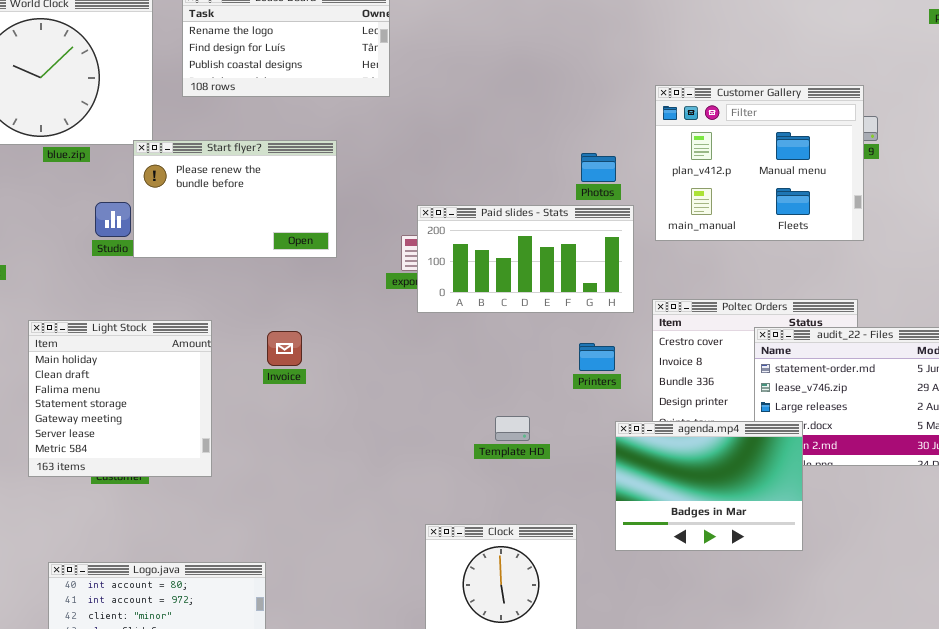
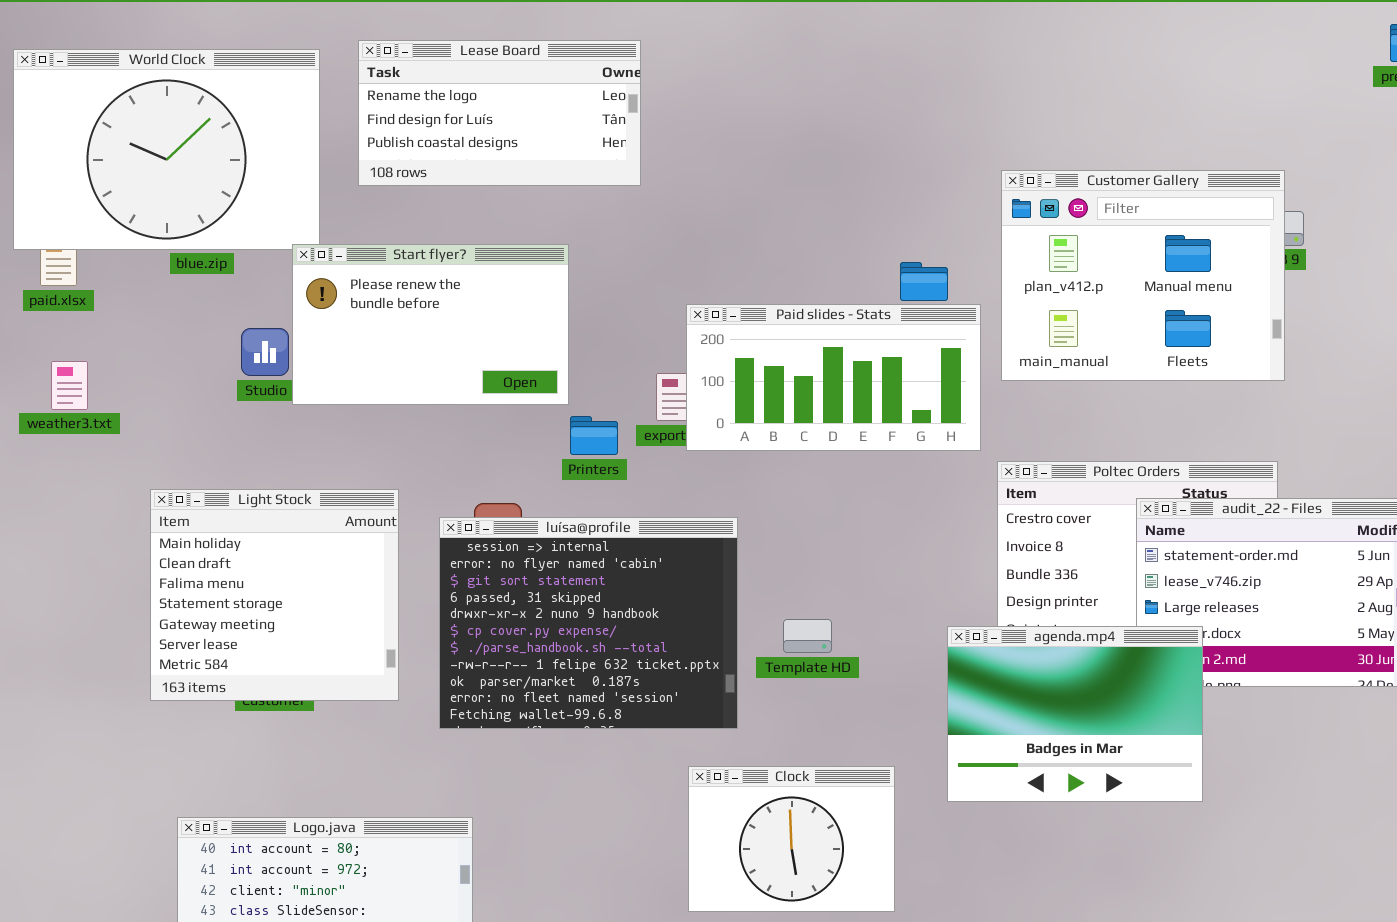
Paid slides - Stats: [417,205,634,313] -> [686,304,981,451], moved
luísa@profile: none -> [439,517,738,729], opened
Printers: [579,343,615,371] -> [570,416,618,455], moved

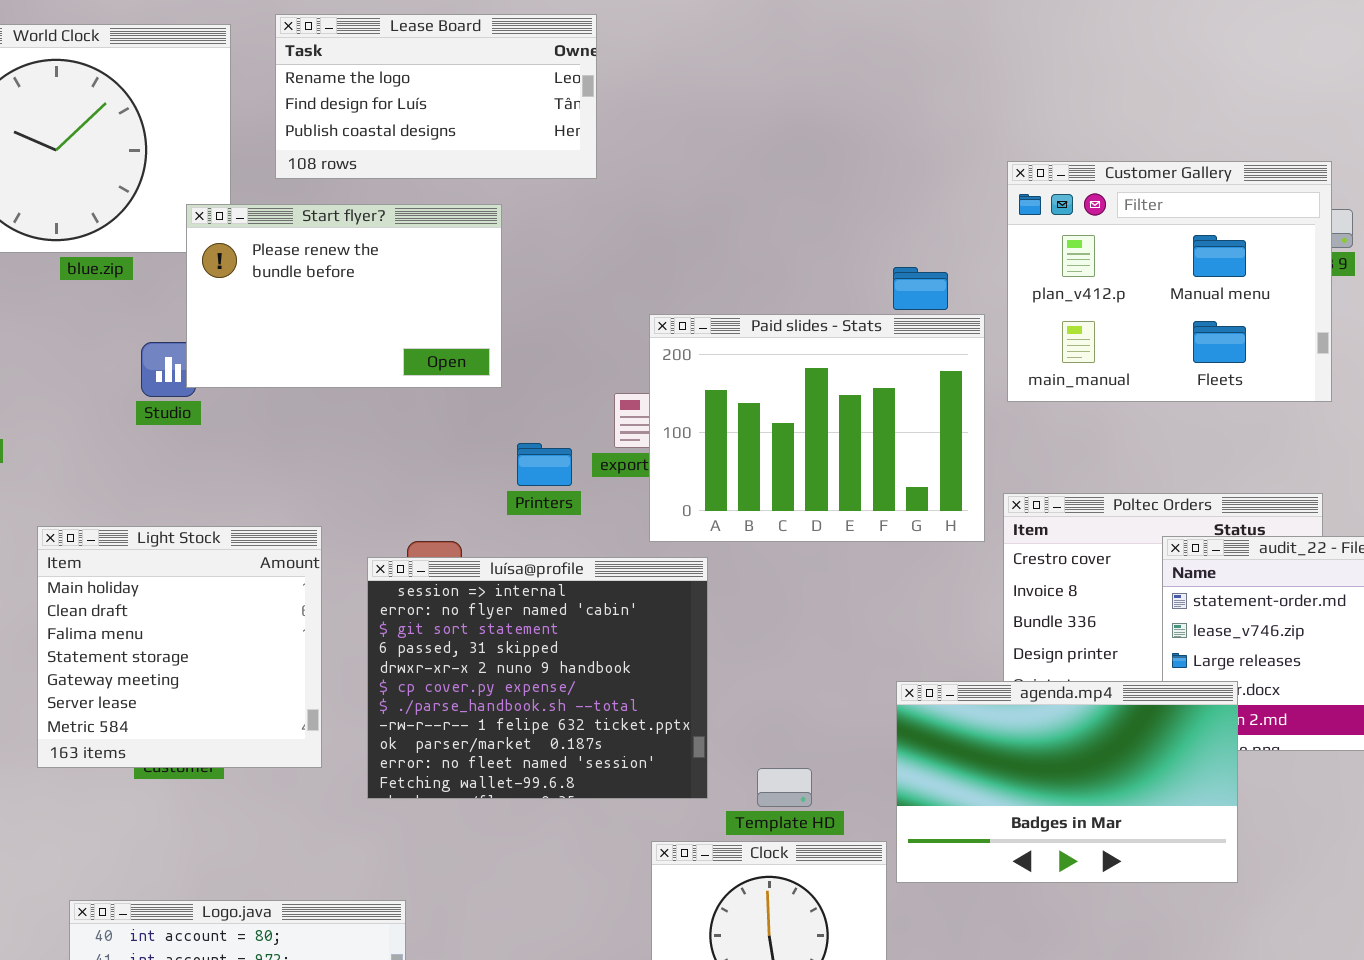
Start flyer?: [292,244,569,405] -> [186,204,502,388], moved
Paid slides - Stats: [686,304,981,451] -> [649,314,985,542], resized
Template HD: [783,619,832,653] -> [757,768,812,807], moved
agenda.mp4: [947,626,1203,802] -> [896,681,1238,883], resized

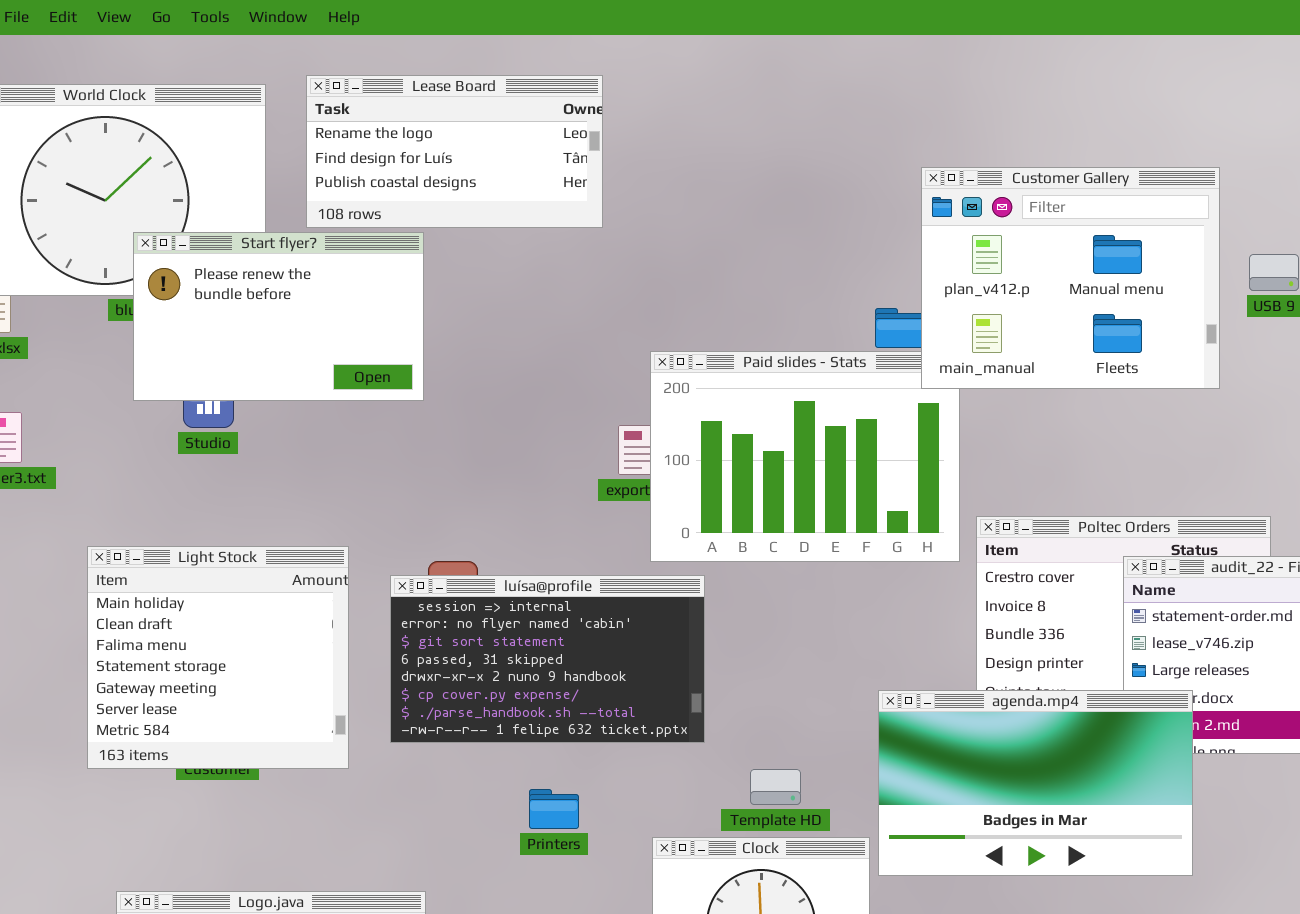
Customer Gallery: [1007,161,1332,402] -> [921,167,1220,389], moved
Start flyer?: [186,204,502,388] -> [133,232,424,401], moved
Printers: [517,443,572,486] -> [529,789,579,829], moved
luísa@profile: [367,557,708,799] -> [390,575,705,743], resized

